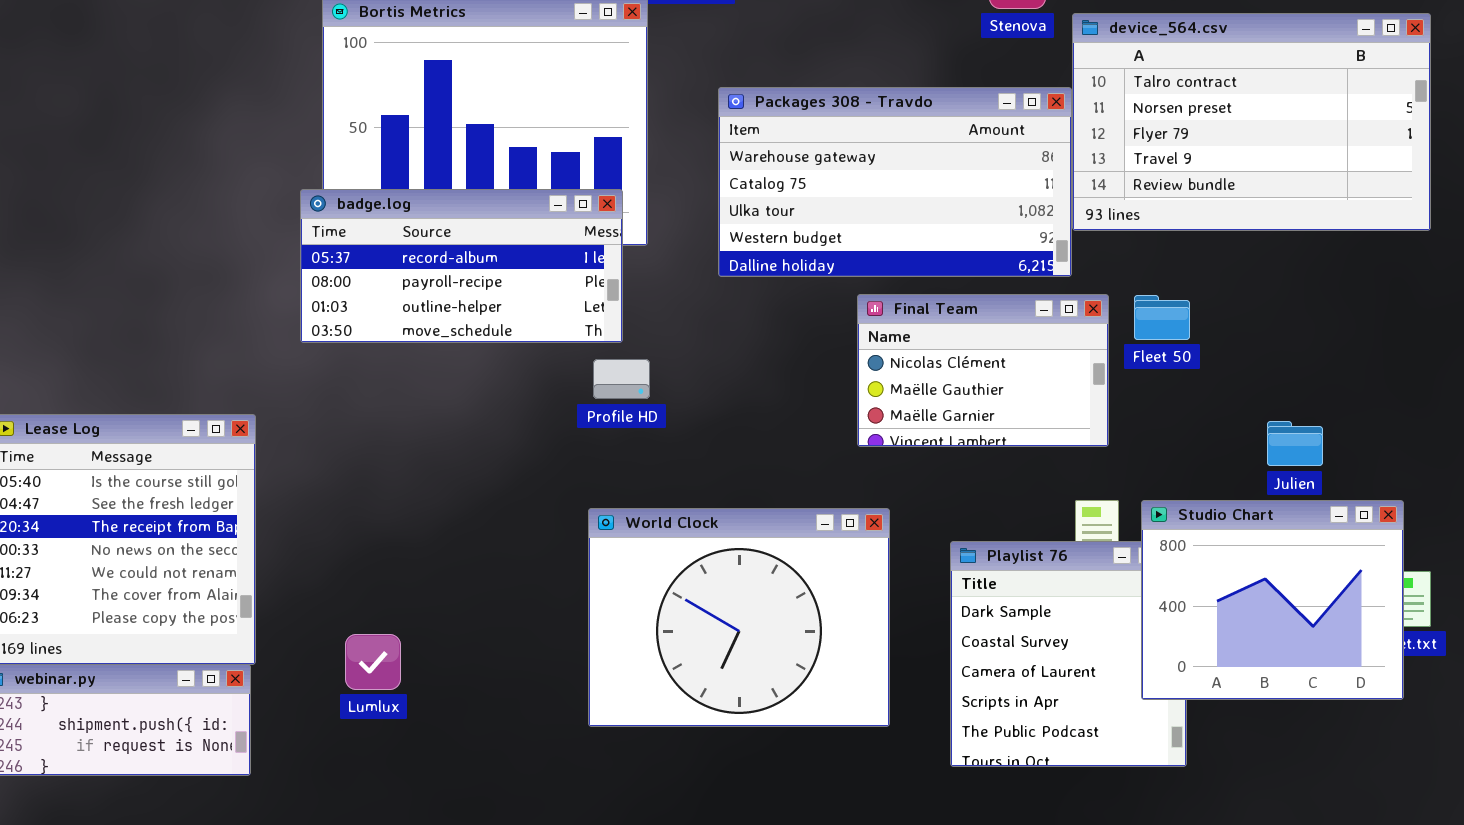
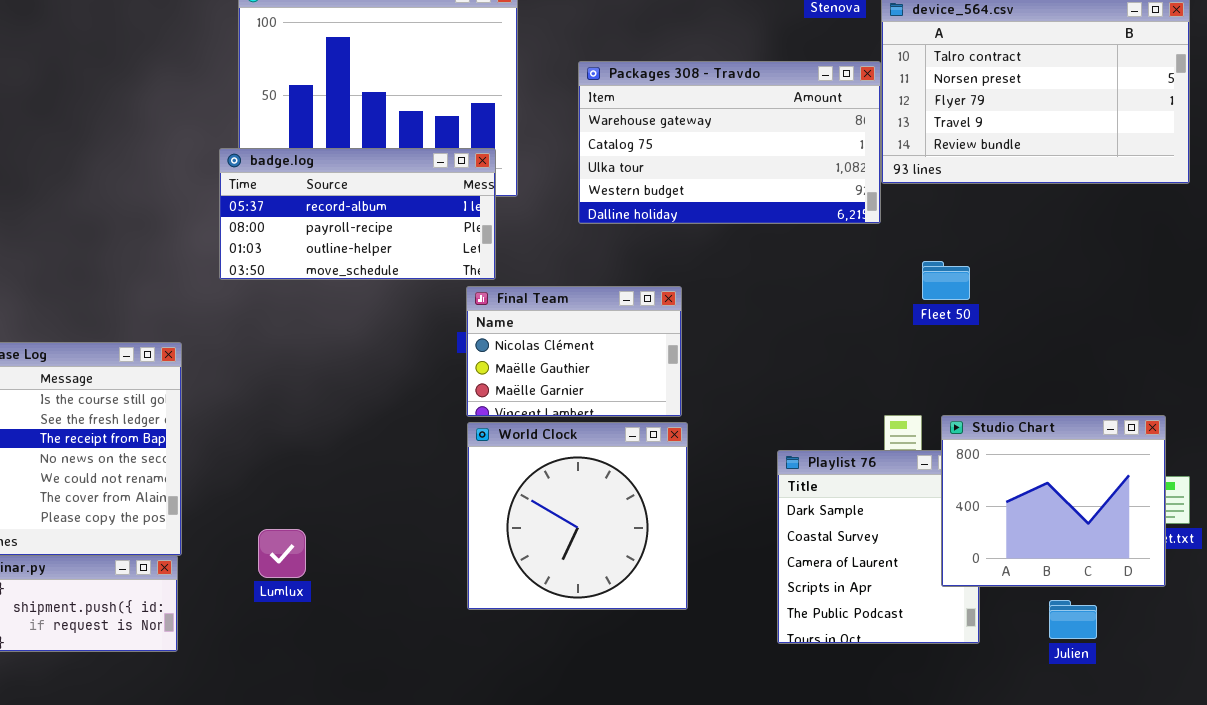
Final Team: [857,294,1109,447] -> [466,286,682,417], moved
Fleet 50: [1134,295,1190,340] -> [922,261,970,300], moved
Julien: [1267,421,1323,466] -> [1049,600,1097,639], moved
World Clock: [588,508,890,727] -> [467,422,688,610], resized

